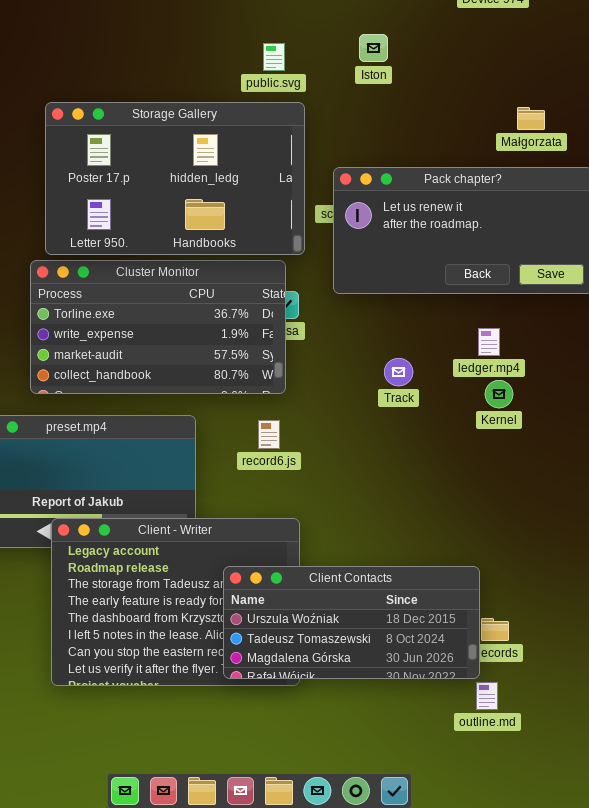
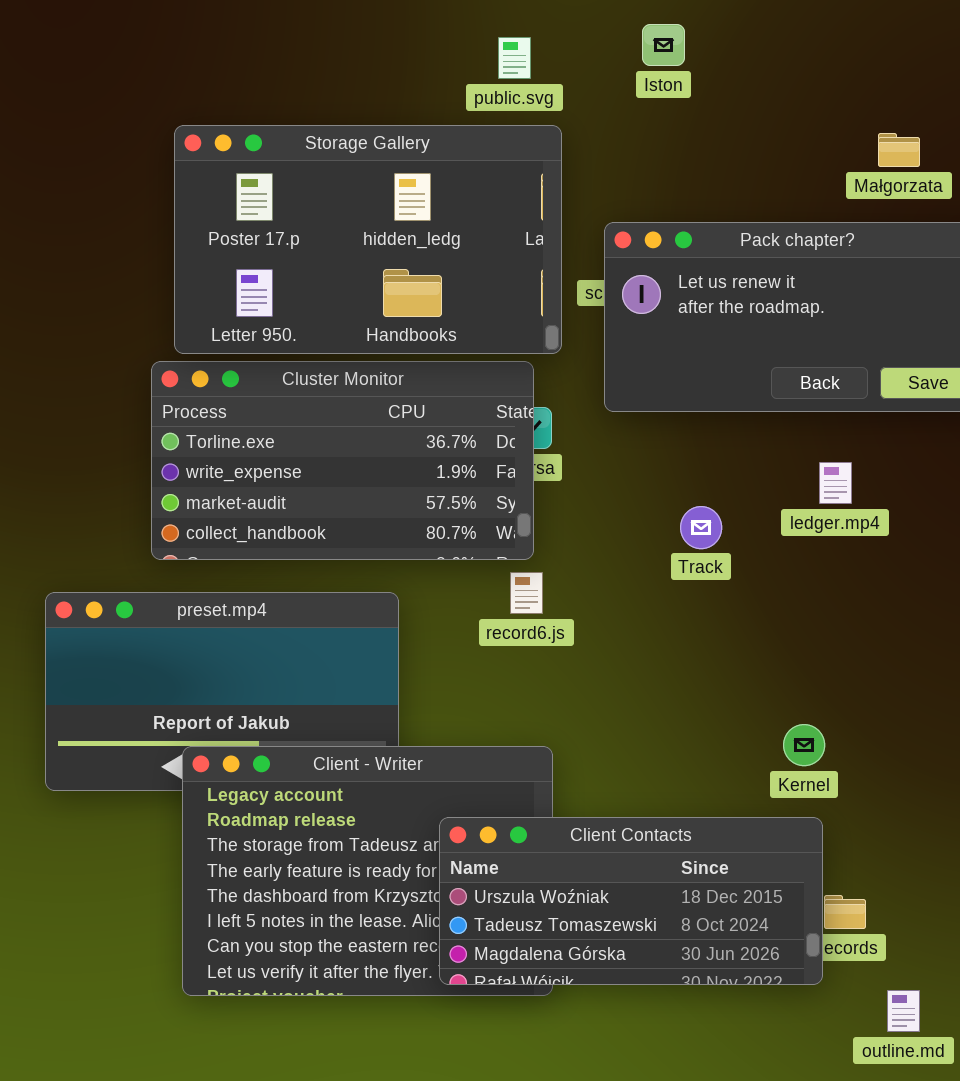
Kernel: [485,380,513,408] -> [783,724,825,766], moved
record6.js: [258,420,280,449] -> [510,572,543,614], moved
outline.md: [476,682,498,710] -> [887,990,920,1032], moved

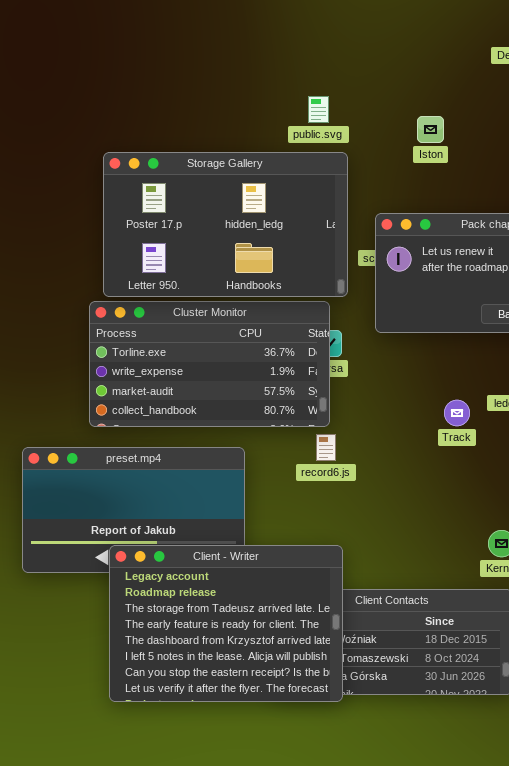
Iston: [642,24,685,66] -> [417,116,444,143], moved
Track: [680,506,722,549] -> [444,400,470,426], moved
Client - Writer: [182,746,553,996] -> [109,545,343,702], raised

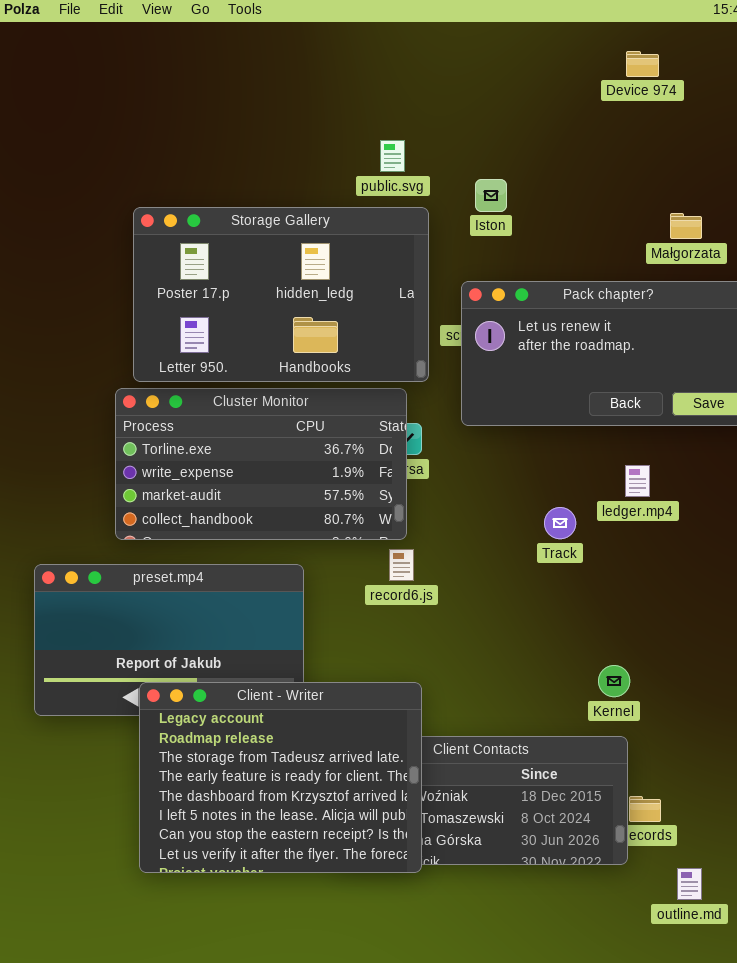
Iston: [417,116,444,143] -> [475,179,507,212], moved

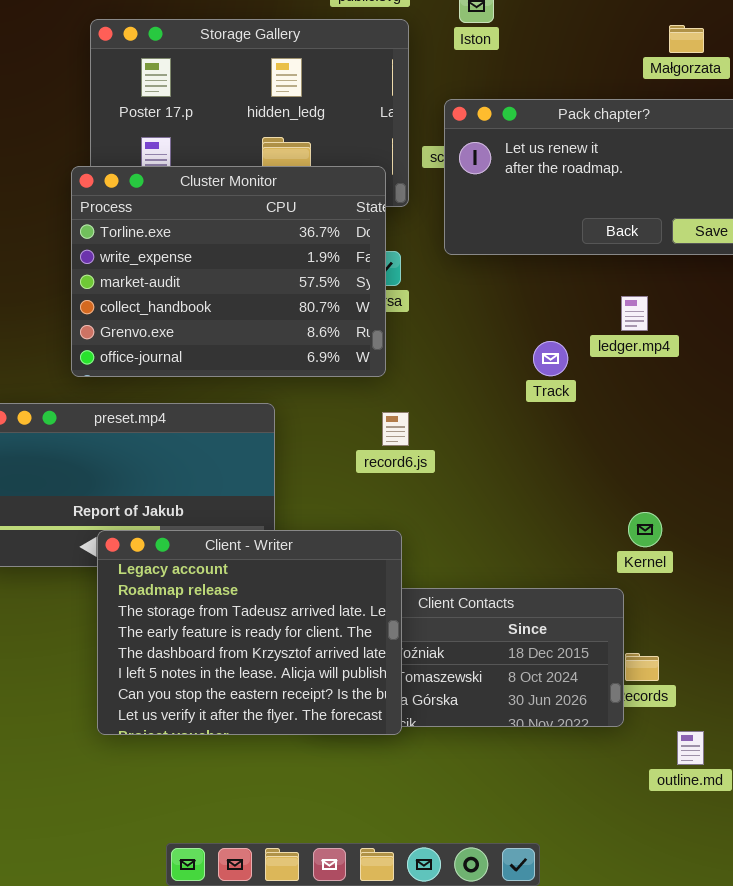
Cluster Monitor: [115,388,407,540] -> [71,166,386,377], resized
record6.js: [389,549,414,581] -> [382,412,409,446], moved
Kernel: [598,665,630,697] -> [628,512,662,547], moved

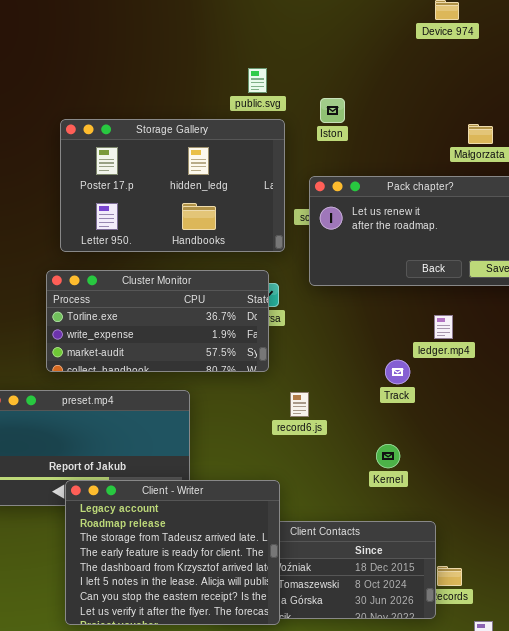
Cluster Monitor: [71,166,386,377] -> [46,270,269,372], resized
Track: [533,341,568,376] -> [385,360,410,384], moved
record6.js: [382,412,409,446] -> [290,392,309,417], moved
Kernel: [628,512,662,547] -> [376,444,400,468], moved

